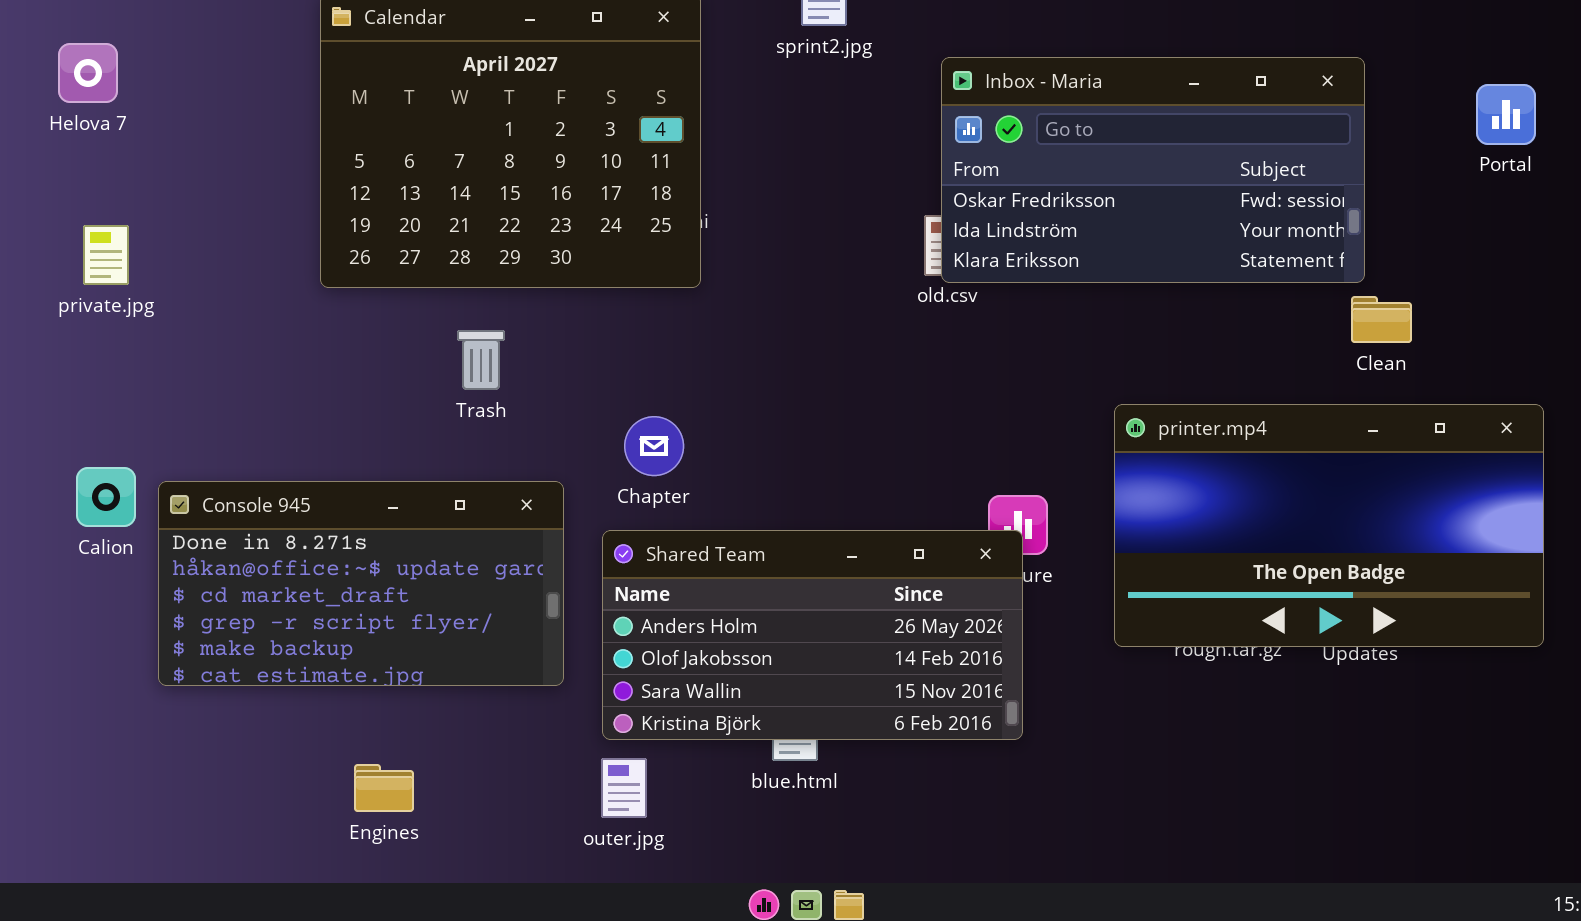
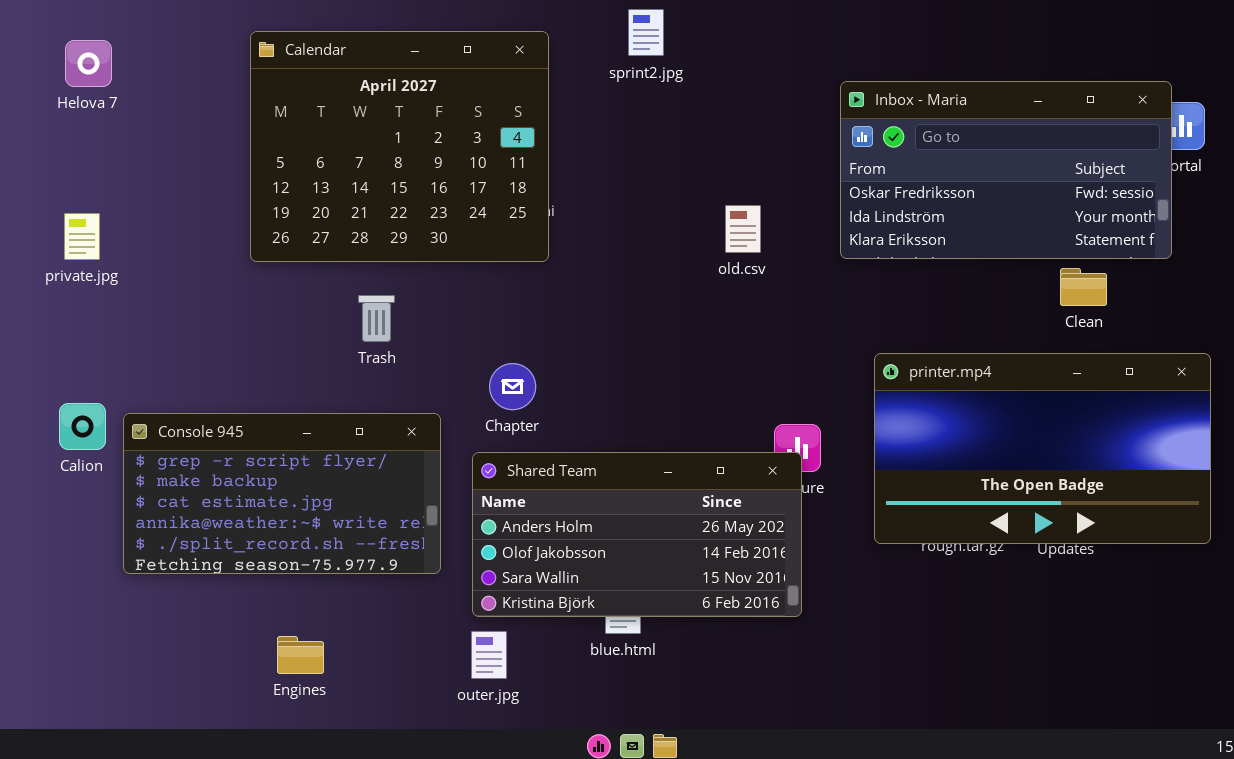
Helova 7: [58,43,118,103] -> [65,40,112,87], moved
Inbox - Maria: [941,57,1365,283] -> [840,81,1172,259], moved
Console 945: [158,481,564,686] -> [123,413,441,574], scrolled down 3 rows

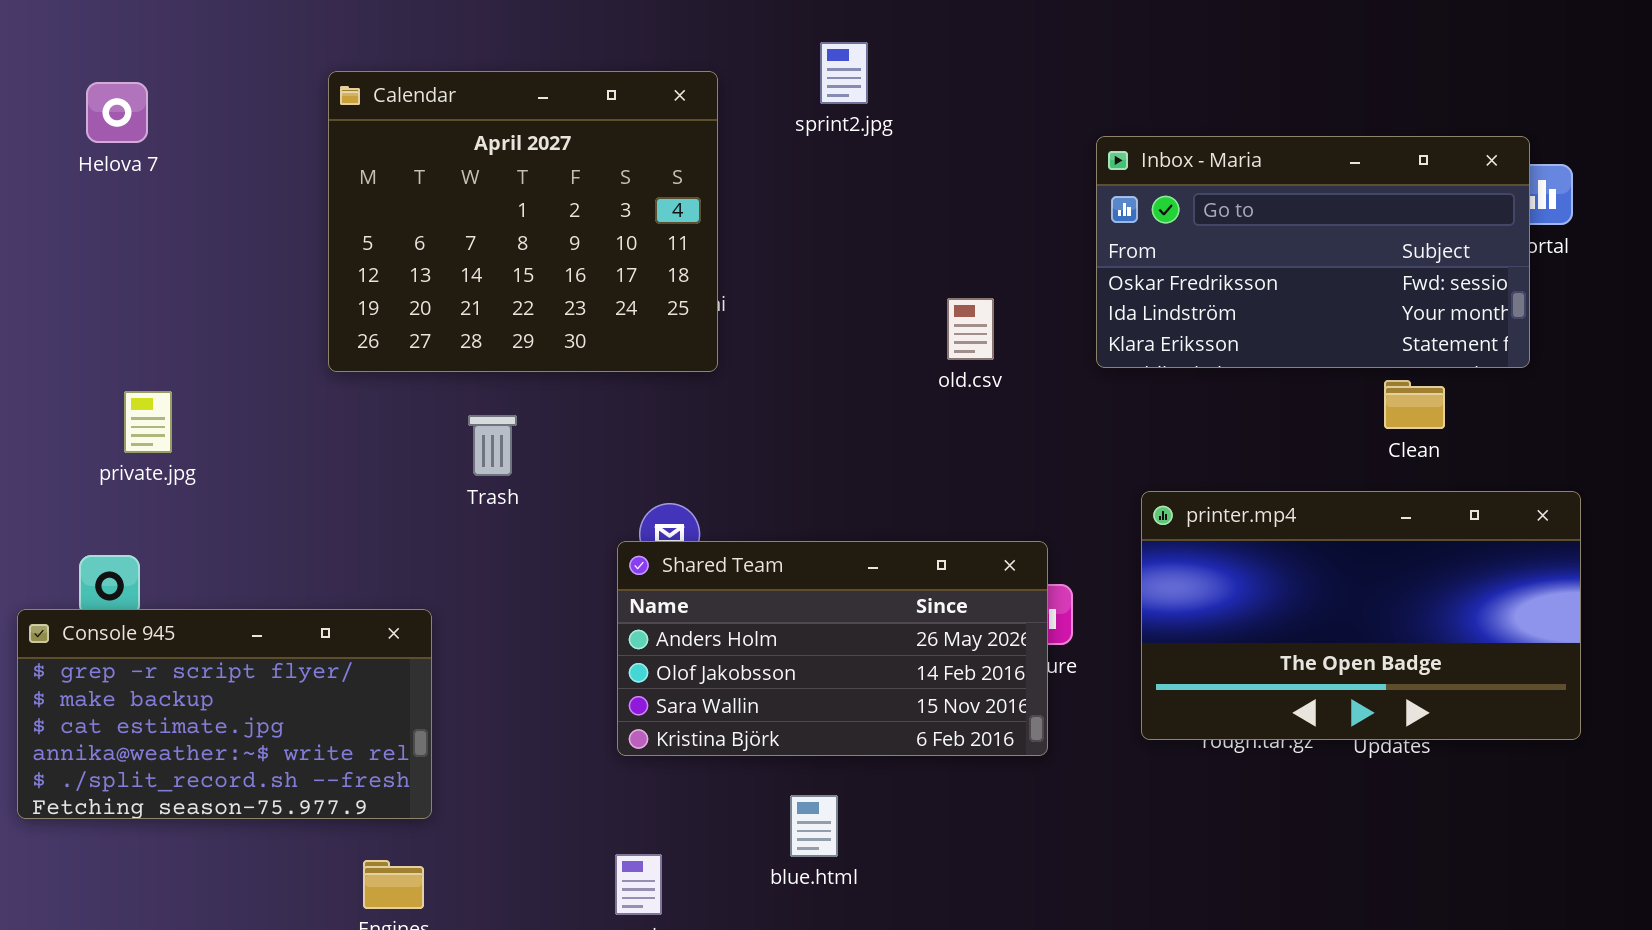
private.jpg: [64,213,100,260] -> [124,391,172,453], moved
Console 945: [123,413,441,574] -> [17,609,432,819], moved
Shared Team: [472,452,802,617] -> [617,541,1048,756], moved

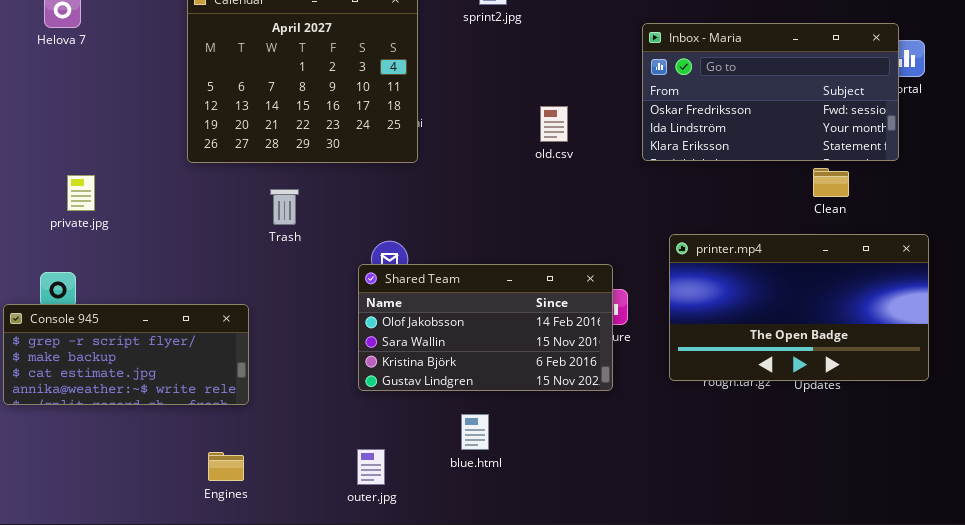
old.csv: [947,298,994,360] -> [540,106,568,142], moved
Shared Team: [617,541,1048,756] -> [358,264,613,391], scrolled down 1 row
Console 945: [17,609,432,819] -> [3,304,249,405], resized

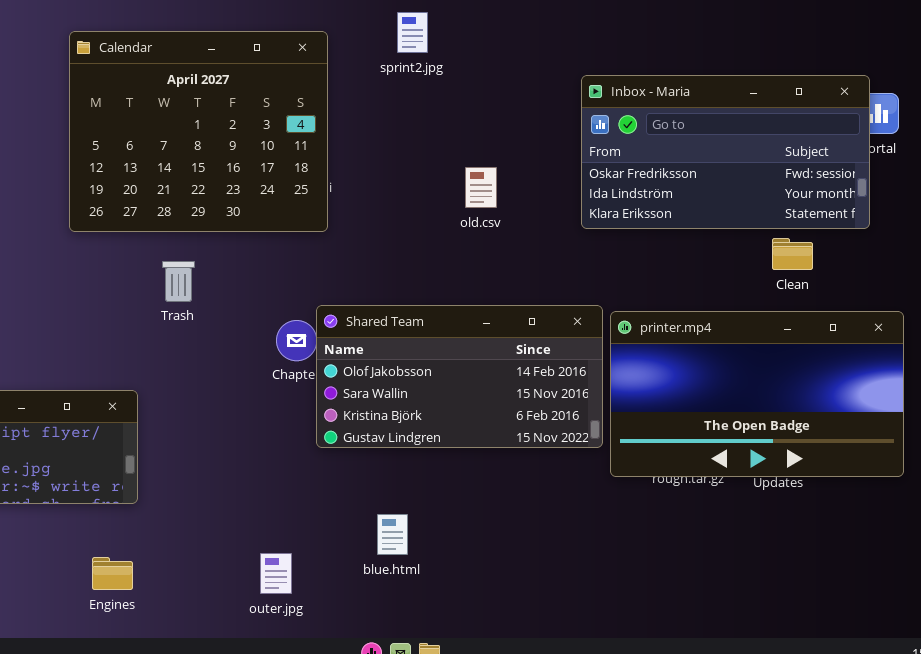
Shared Team: [358,264,613,391] -> [316,305,603,448], moved

